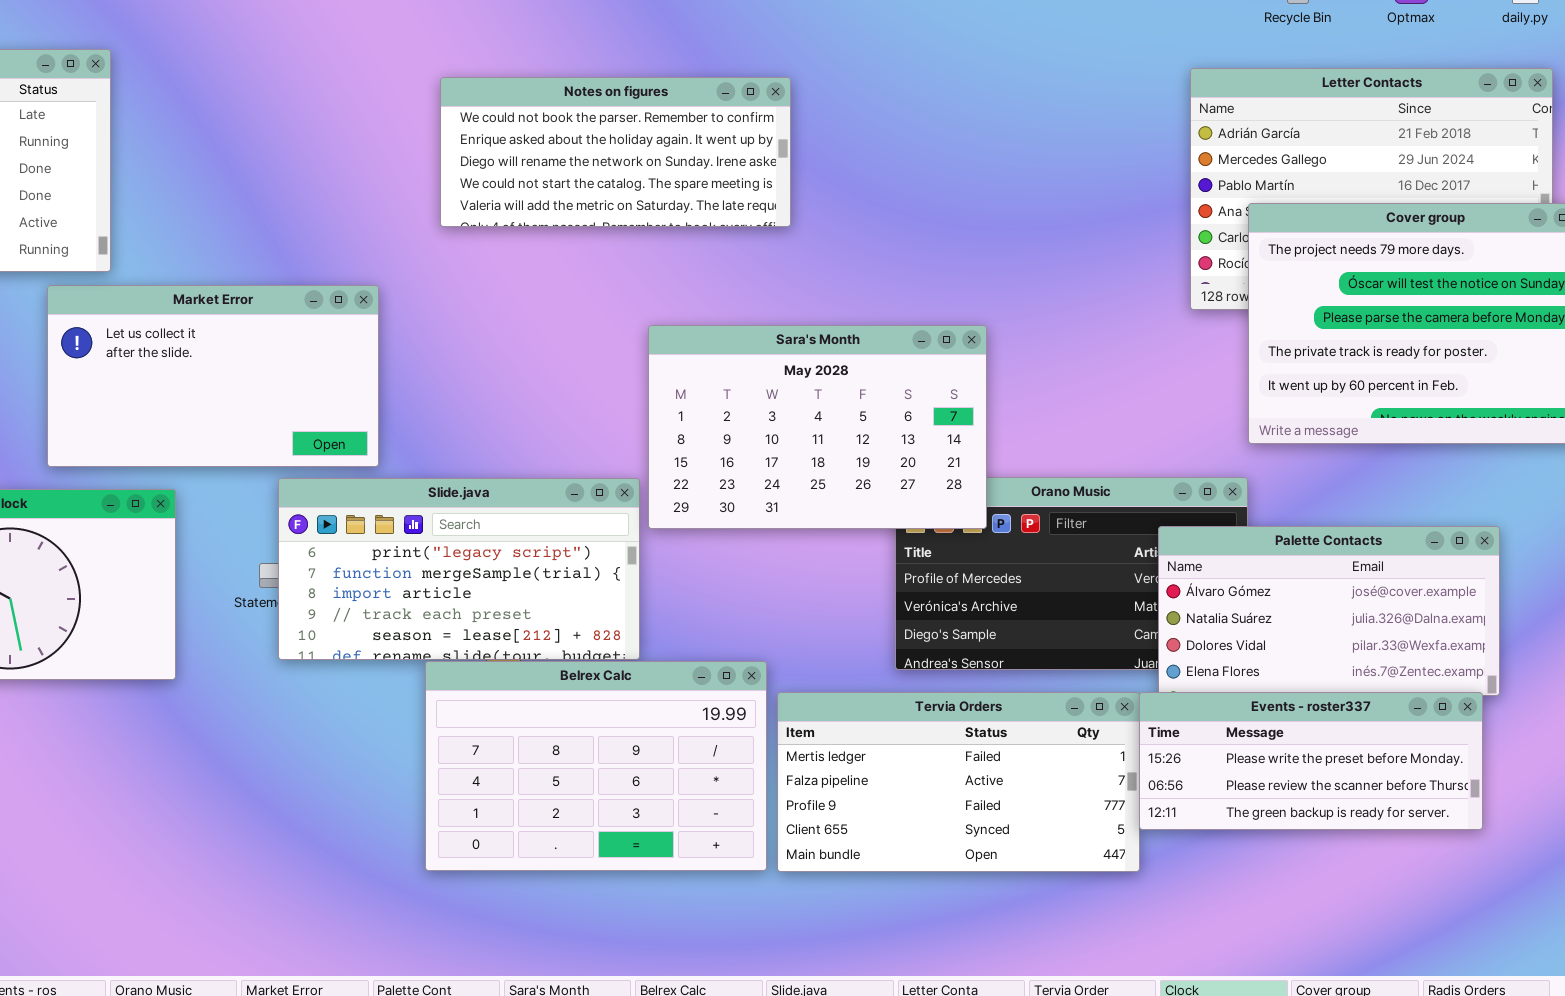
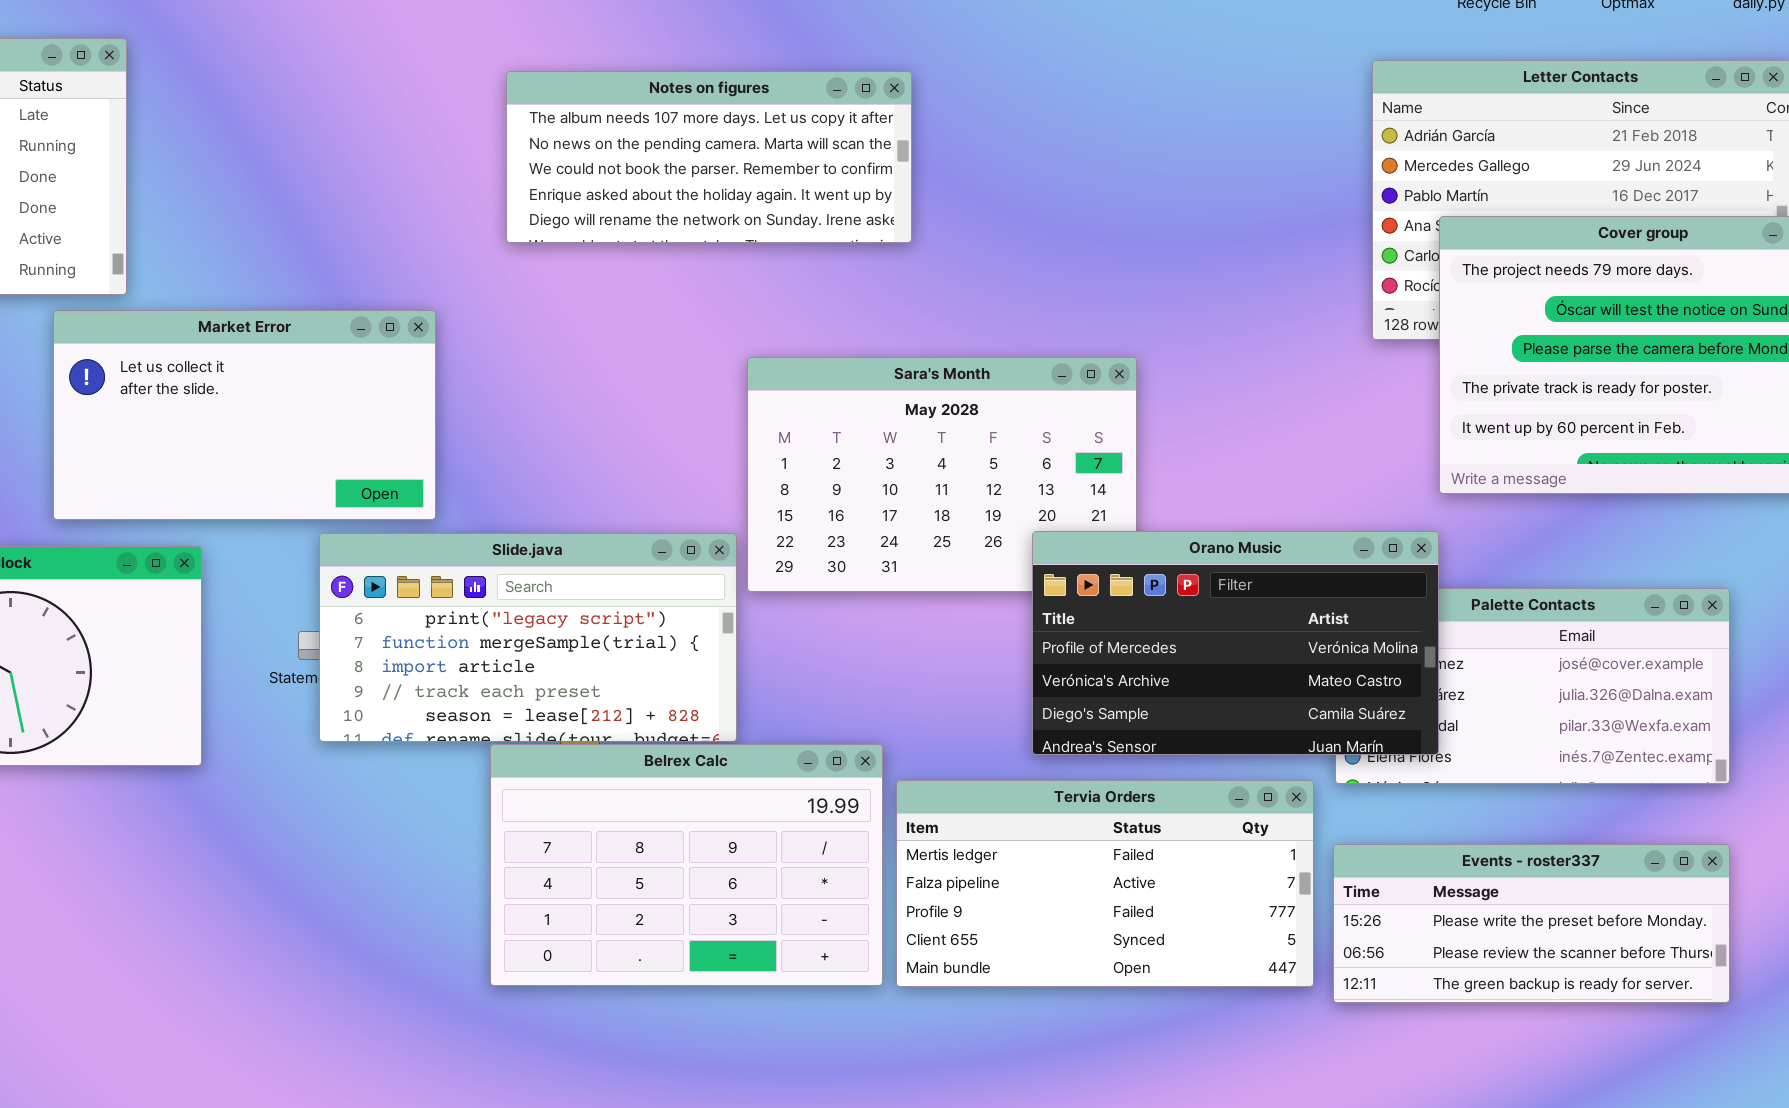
Notes on figures: [440,77,791,227] -> [506,71,912,243], scrolled up 2 rows
Orano Music: [895,477,1248,670] -> [1032,531,1439,755], raised
Events - roster337: [1139,692,1483,830] -> [1333,844,1730,1003], moved

